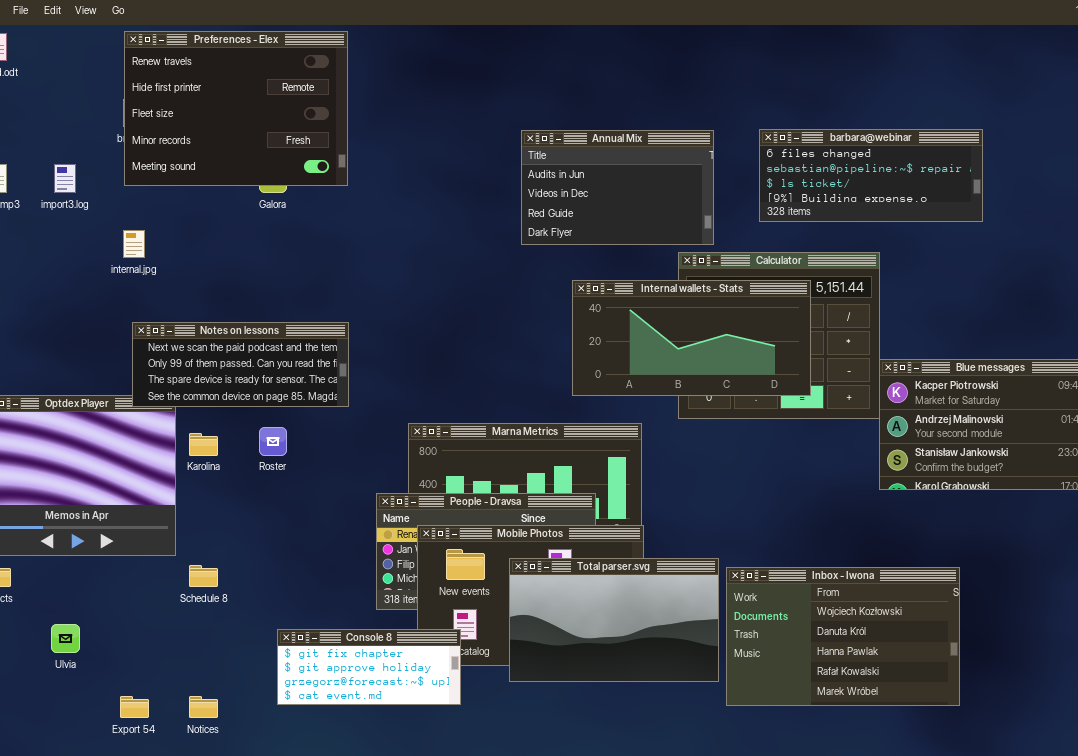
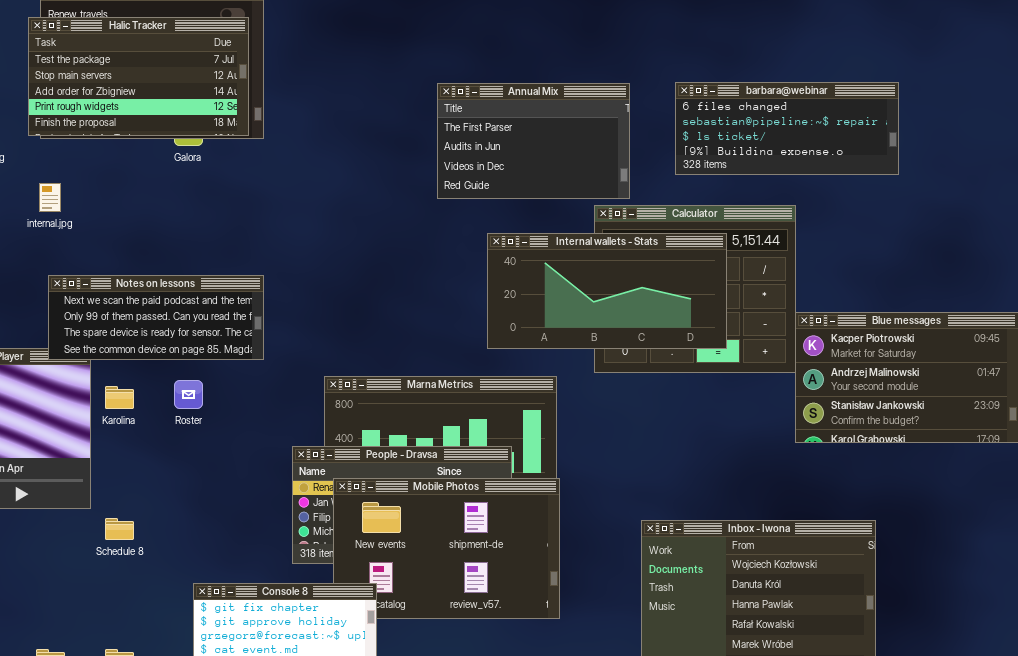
Halic Tracker: none -> [28,17,249,136], opened
Annual Mix: [521,130,714,245] -> [437,83,630,199], scrolled up 1 row
Total parser.svg: [509,558,719,682] -> none, closed

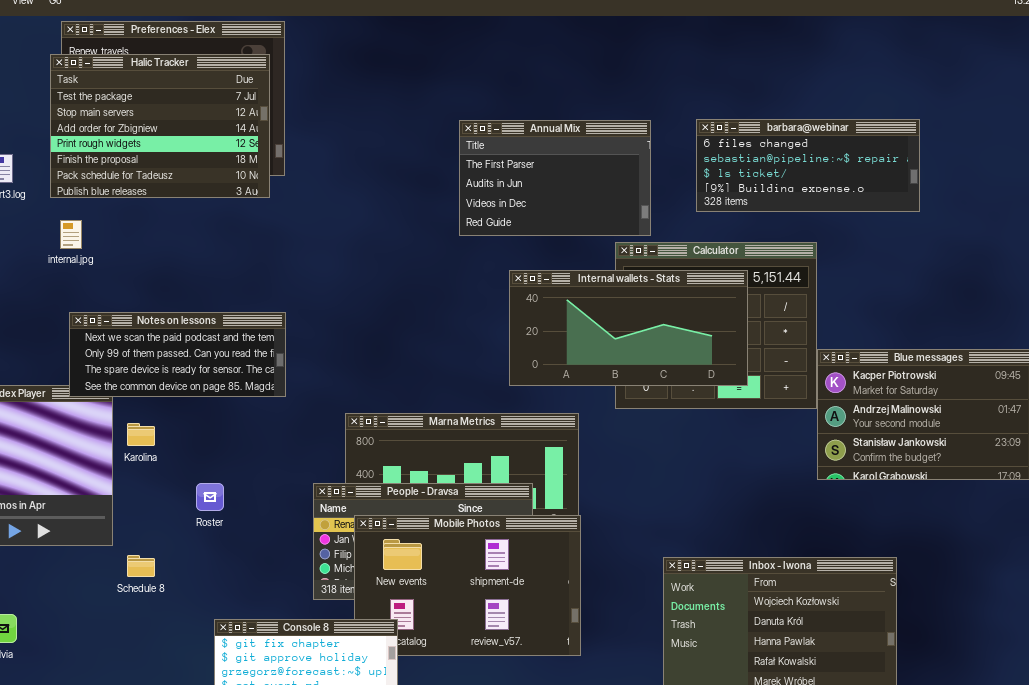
Halic Tracker: [28,17,249,136] -> [50,54,270,198], resized
Roster: [174,380,203,409] -> [196,483,224,511], moved

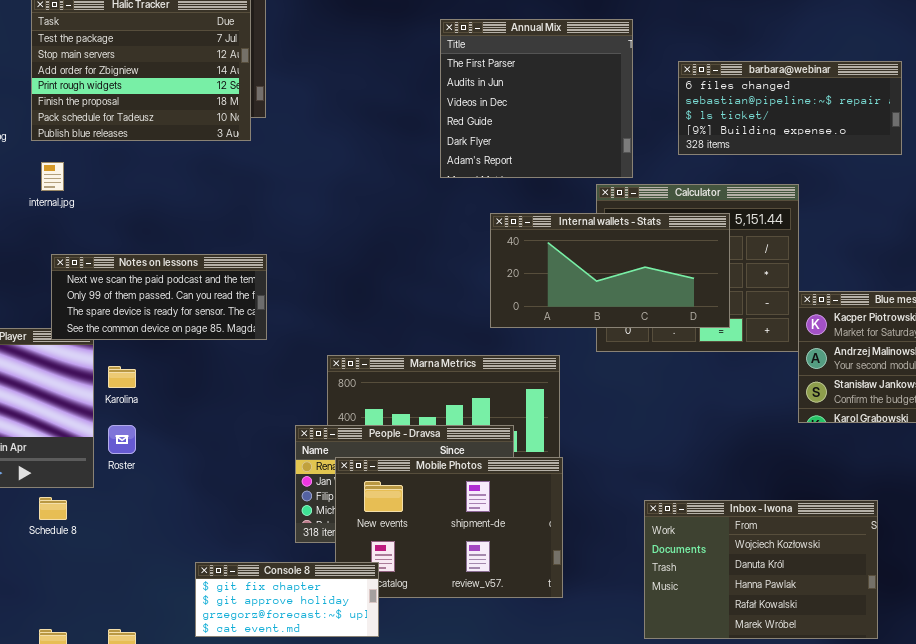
Annual Mix: [459,120,651,236] -> [440,19,633,178], resized
Roster: [196,483,224,511] -> [108,425,136,454], moved
Schedule 8: [127,555,155,577] -> [39,497,67,520], moved

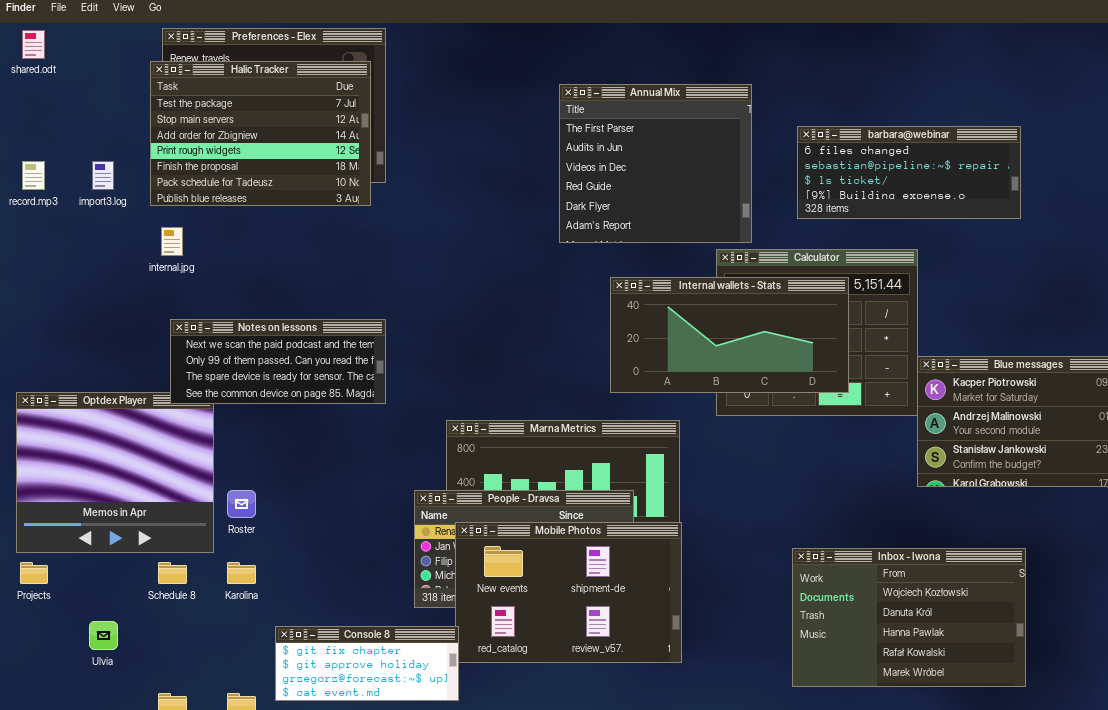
Karolina: [108,366,136,388] -> [227,562,256,584], moved
Inbox - Iwona: [644,500,878,639] -> [792,548,1026,687], moved
Console 8: [195,562,379,637] -> [275,626,459,701], moved

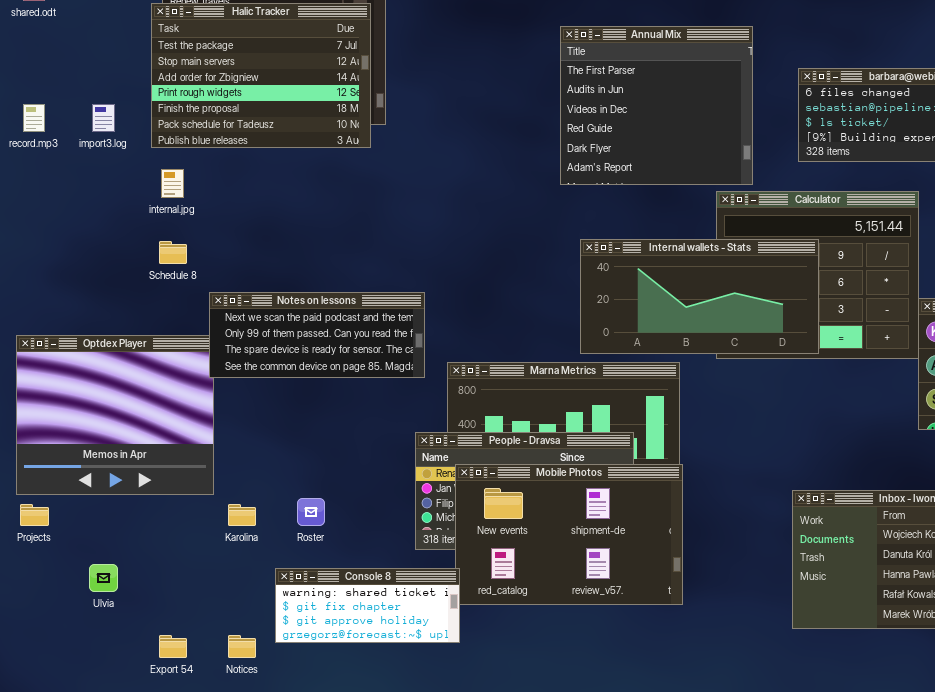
Internal wallets - Stats: [610,277,849,393] -> [580,239,819,354], moved
Notes on lessons: [170,319,386,404] -> [209,292,425,378], moved
Roster: [227,490,256,518] -> [297,498,325,526], moved
Schedule 8: [158,562,187,584] -> [159,241,187,264], moved
Console 8: [275,626,459,701] -> [275,568,460,643], scrolled up 1 row

